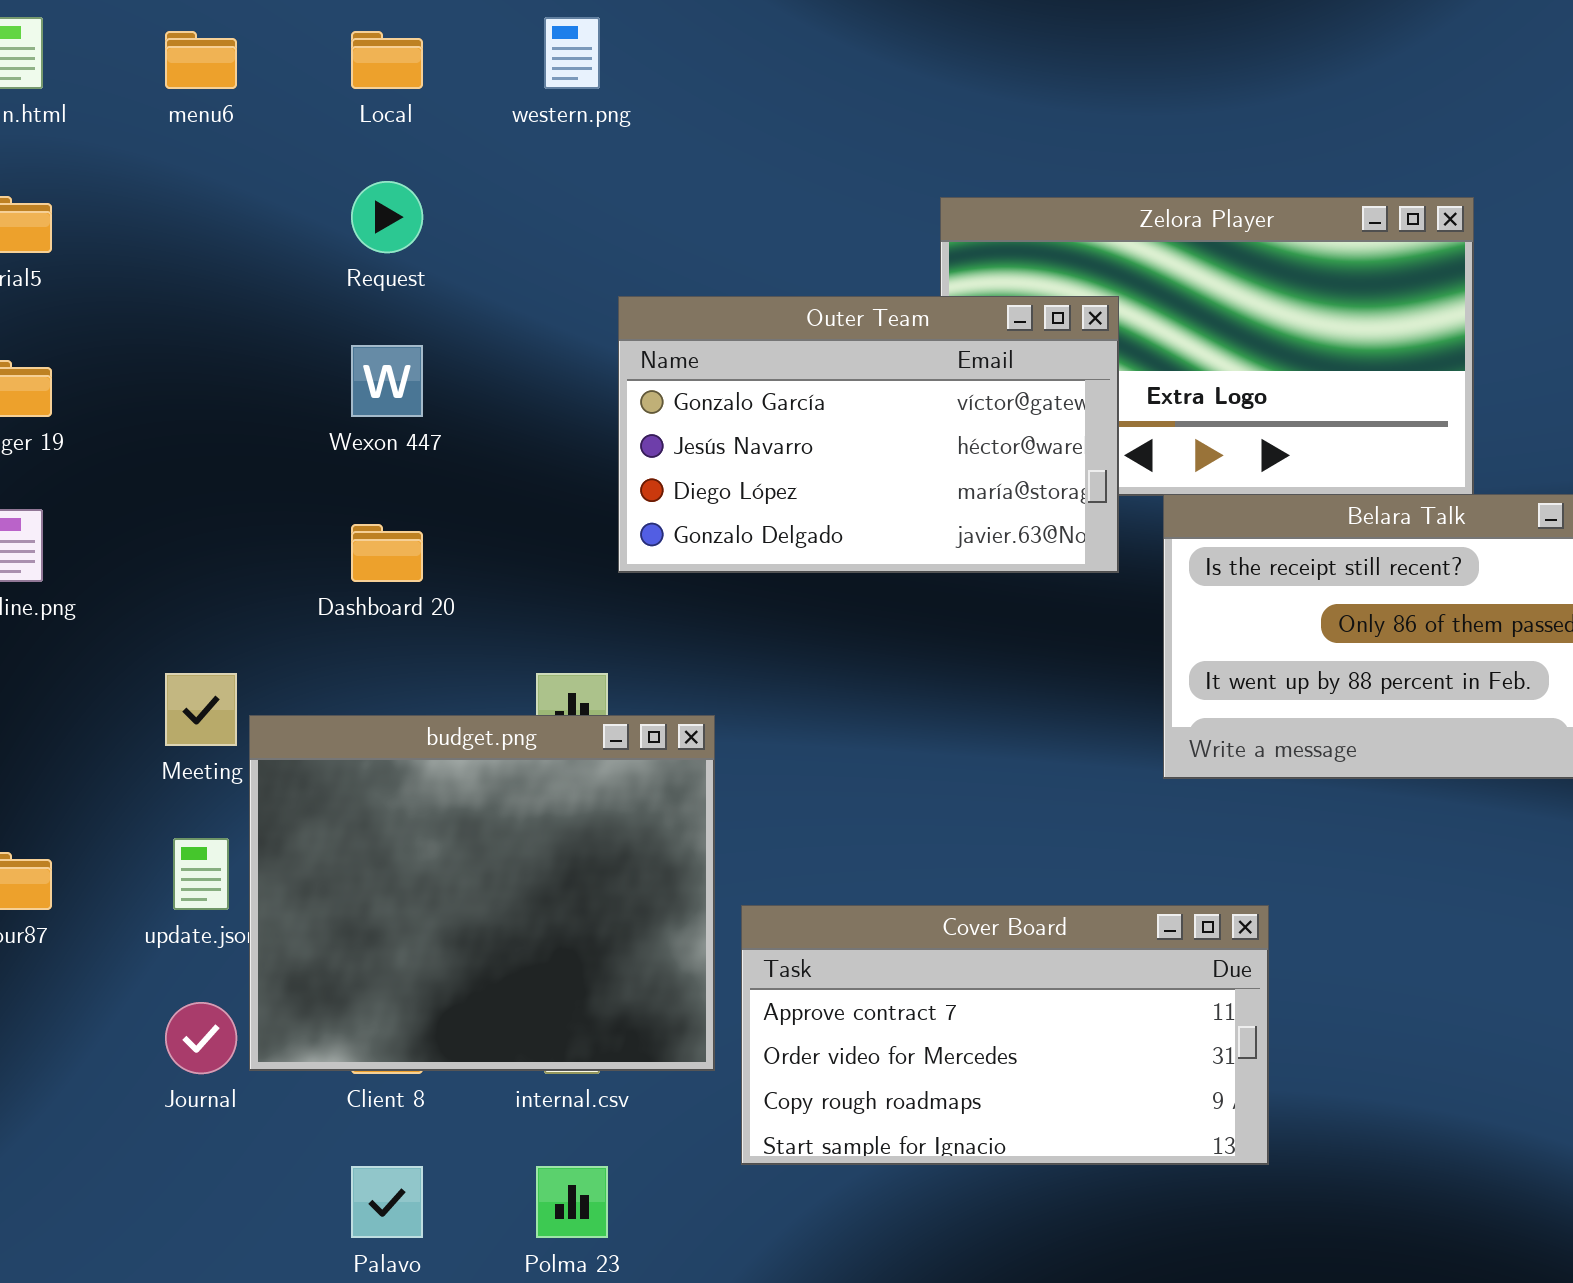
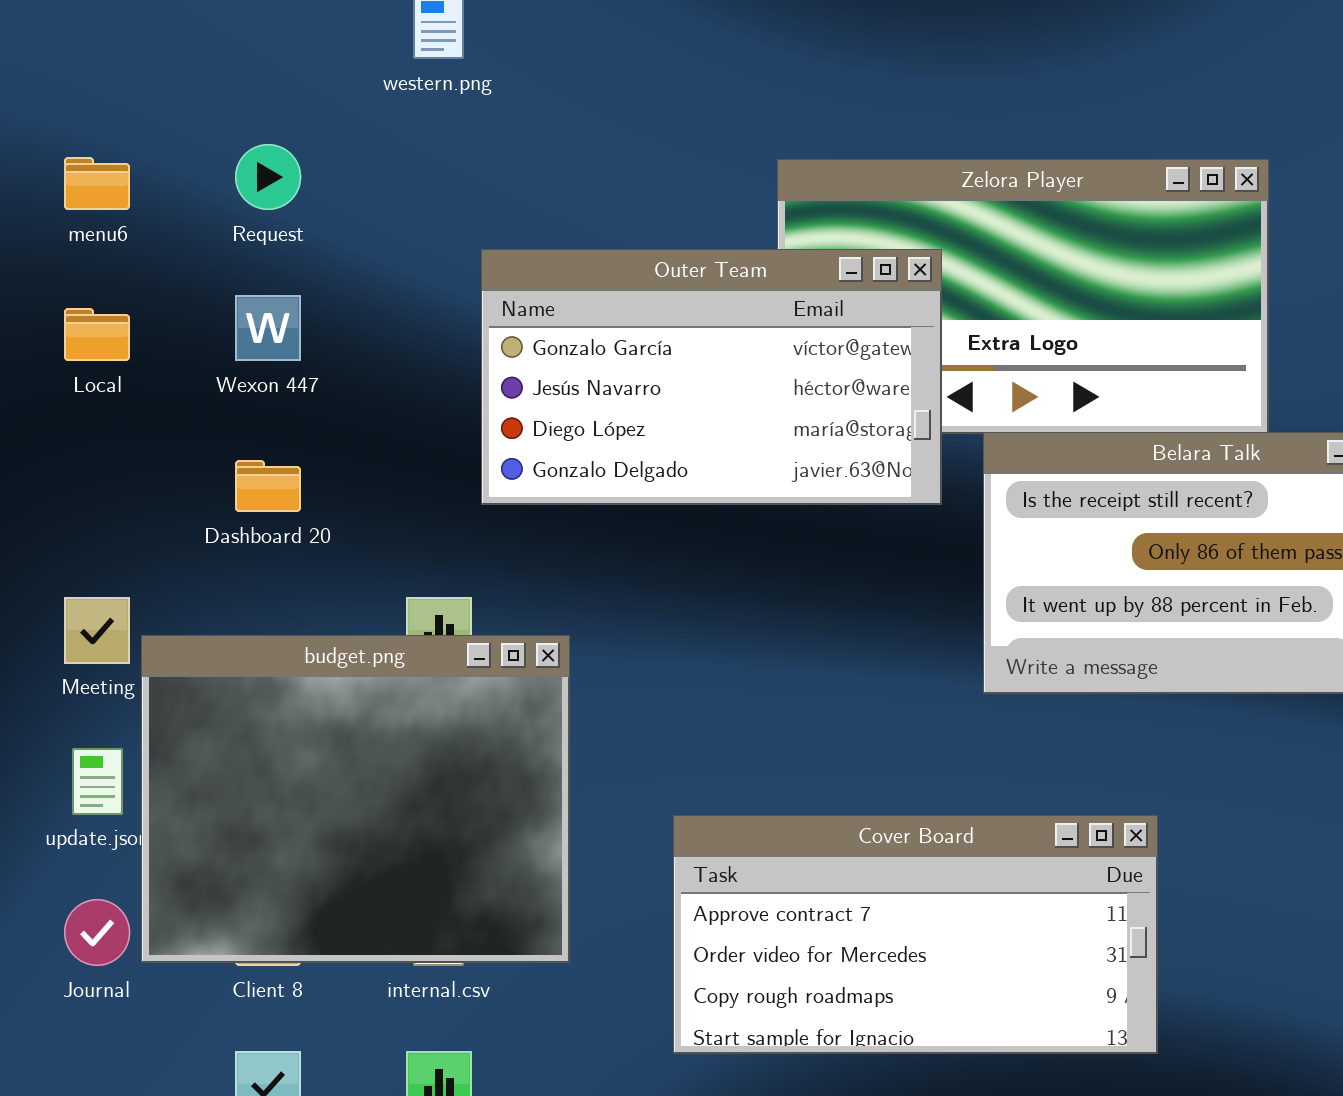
menu6: [165,31,237,89] -> [64,157,130,210], moved
Local: [351,31,423,89] -> [64,308,130,361], moved
Cover Board: [741,905,1269,1165] -> [673,815,1158,1054], moved

